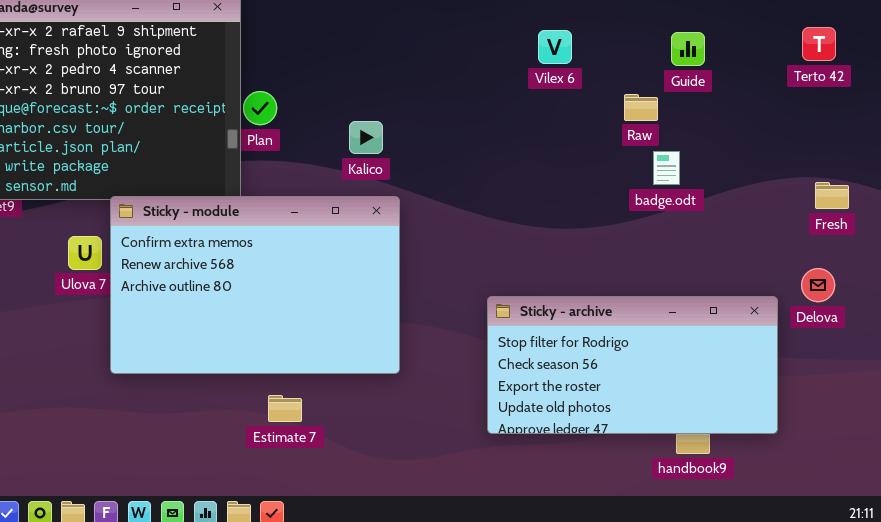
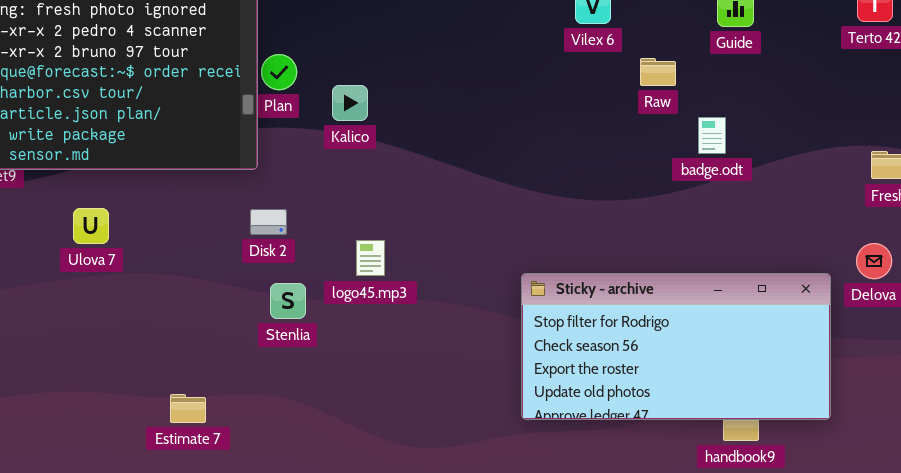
Raw: [624,94,658,121] -> [640,58,676,86], moved
Kalico: [349,121,383,154] -> [332,85,368,121], moved
Sticky - module: [110,196,400,374] -> none, closed
Estimate 7: [268,395,302,422] -> [170,394,206,423], moved

